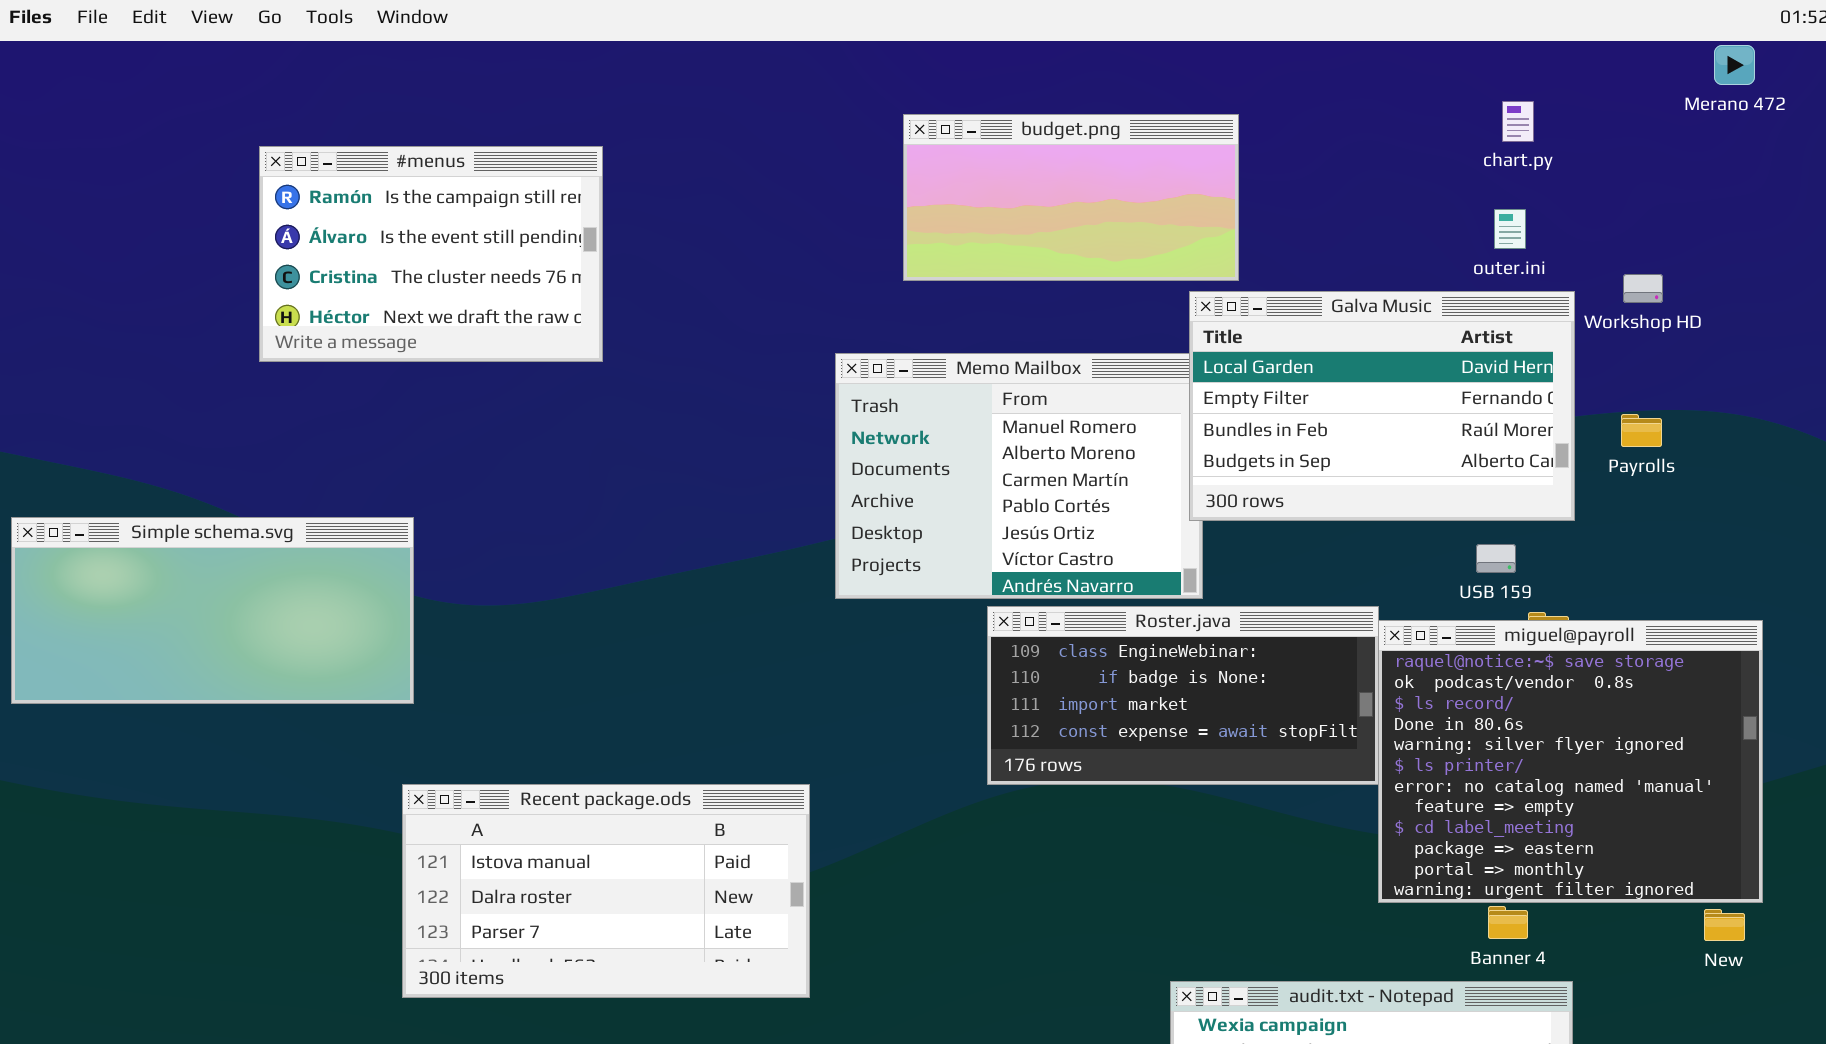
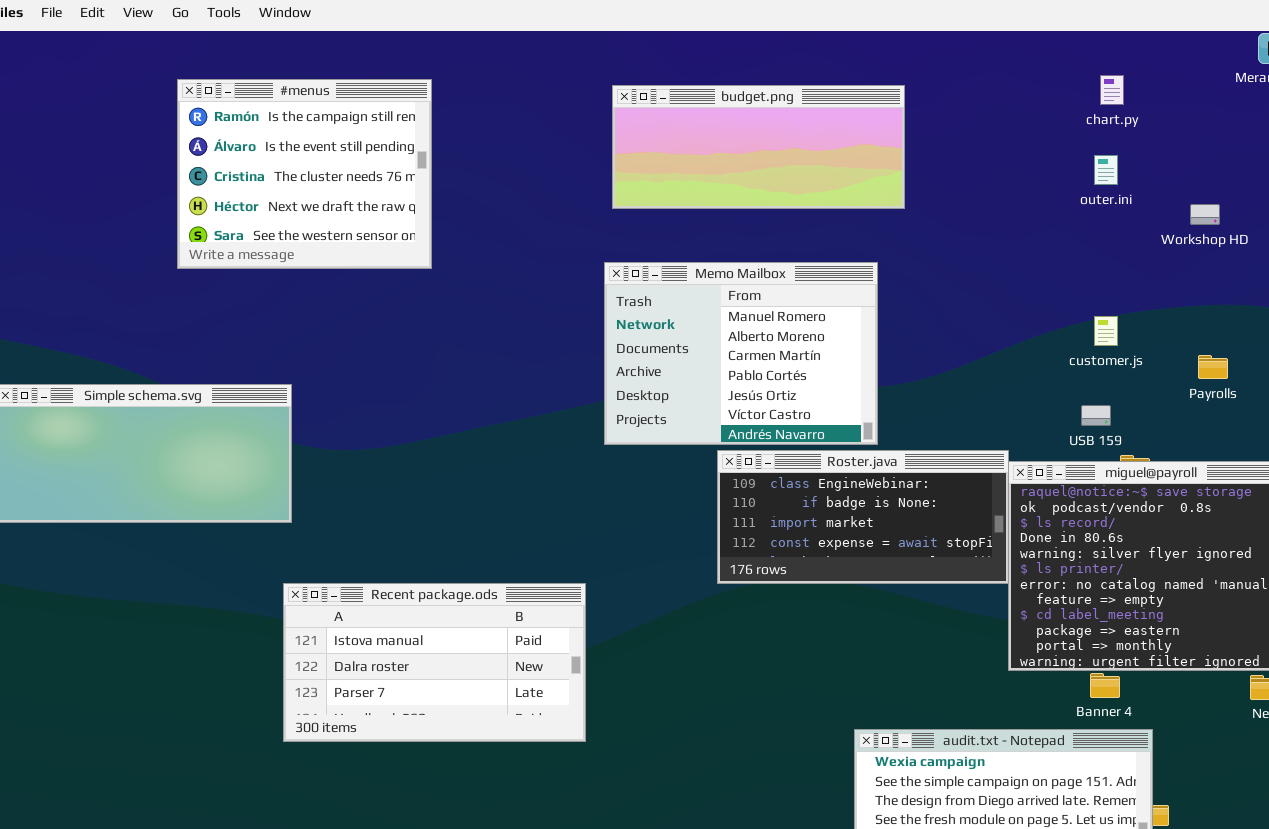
budget.png: [903,114,1239,281] -> [612,85,905,209], resized
#menus: [259,146,603,362] -> [177,79,432,269], resized
Galva Music: [1189,291,1575,521] -> none, closed
Payrolls: [1621,414,1662,447] -> [1198,355,1228,379], moved

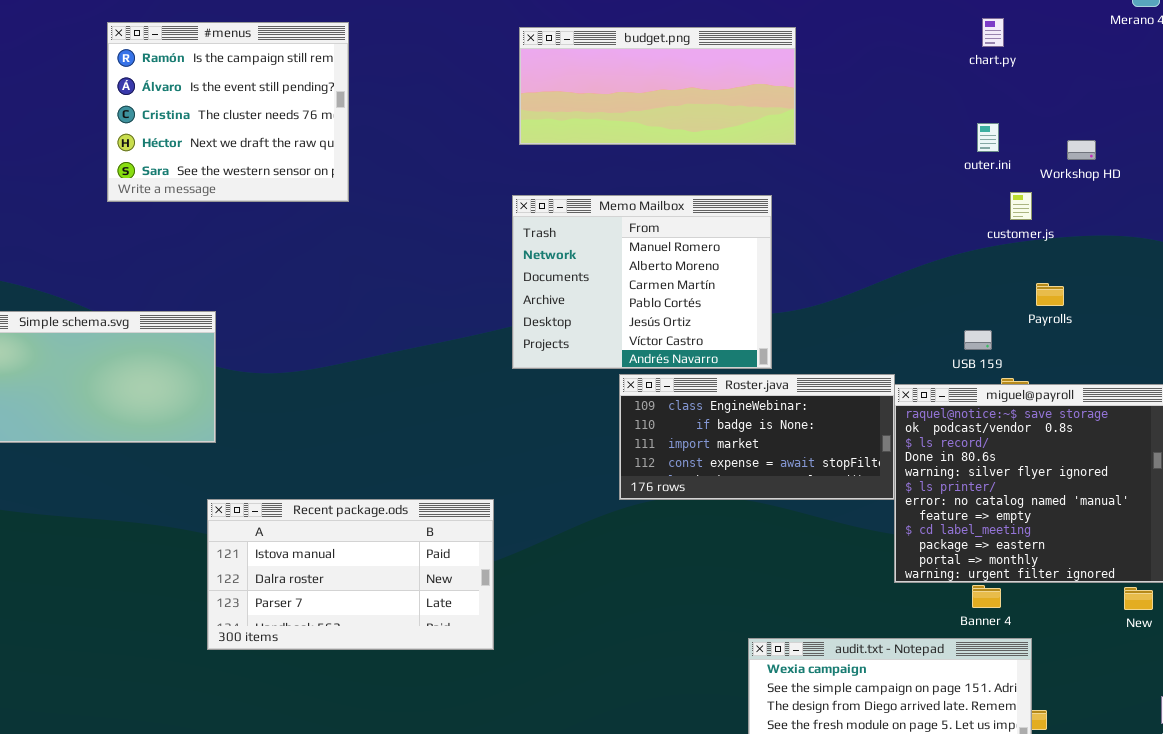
outer.ini: [1094,155,1118,185] -> [977,123,999,152], moved
customer.js: [1094,316,1118,346] -> [1010,192,1032,220], moved
Payrolls: [1198,355,1228,379] -> [1036,283,1064,306], moved

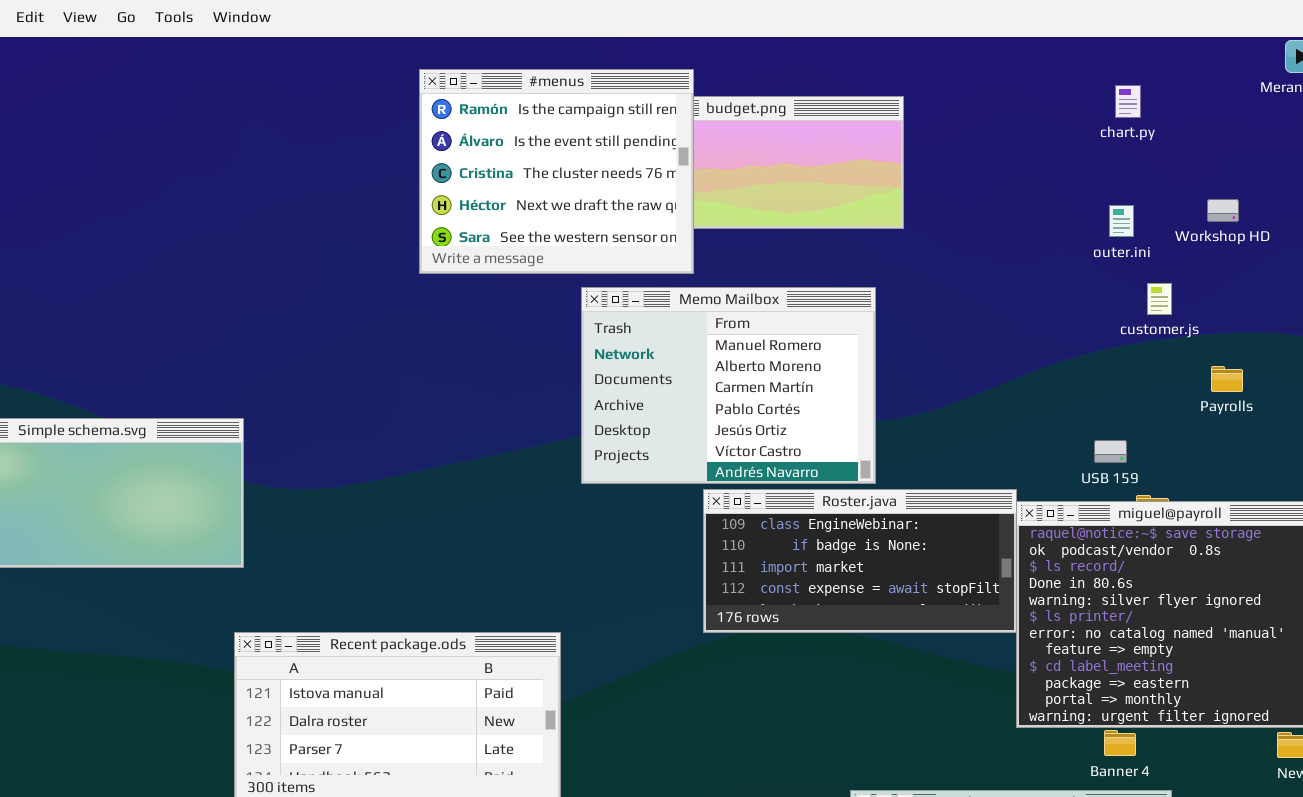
#menus: [107,22,349,202] -> [419,69,694,274], moved
Workshop HD: [1067,140,1096,160] -> [1207,199,1239,222], moved
Payrolls: [1036,283,1064,306] -> [1211,366,1243,392], moved

